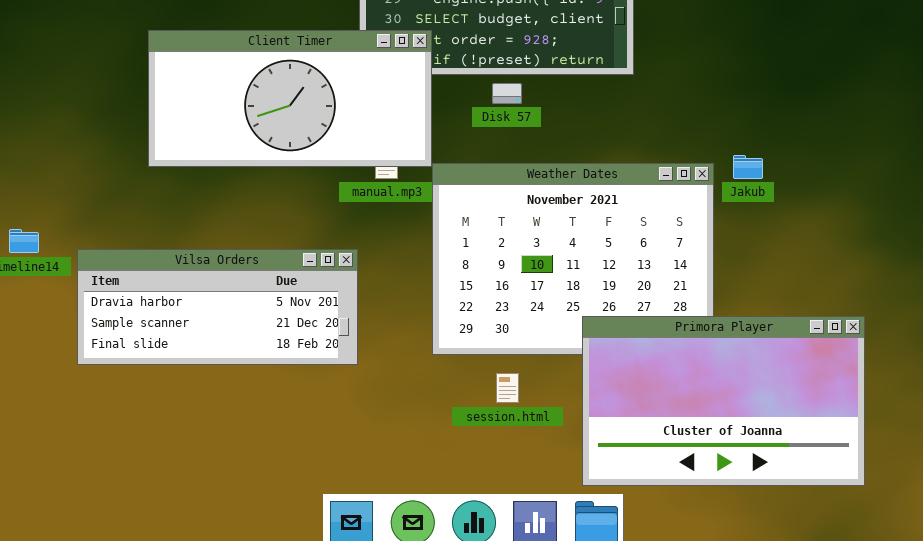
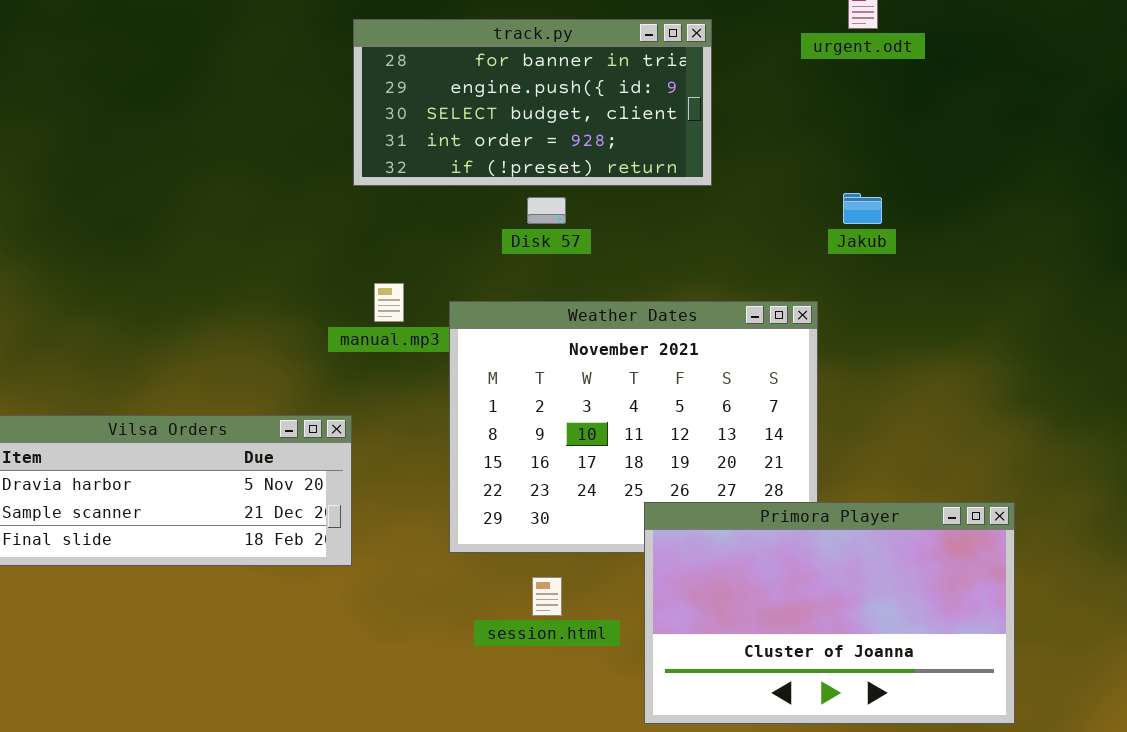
Client Timer: [148,30,432,167] -> none, closed
Jakub: [733,155,763,179] -> [843,193,882,224], moved

